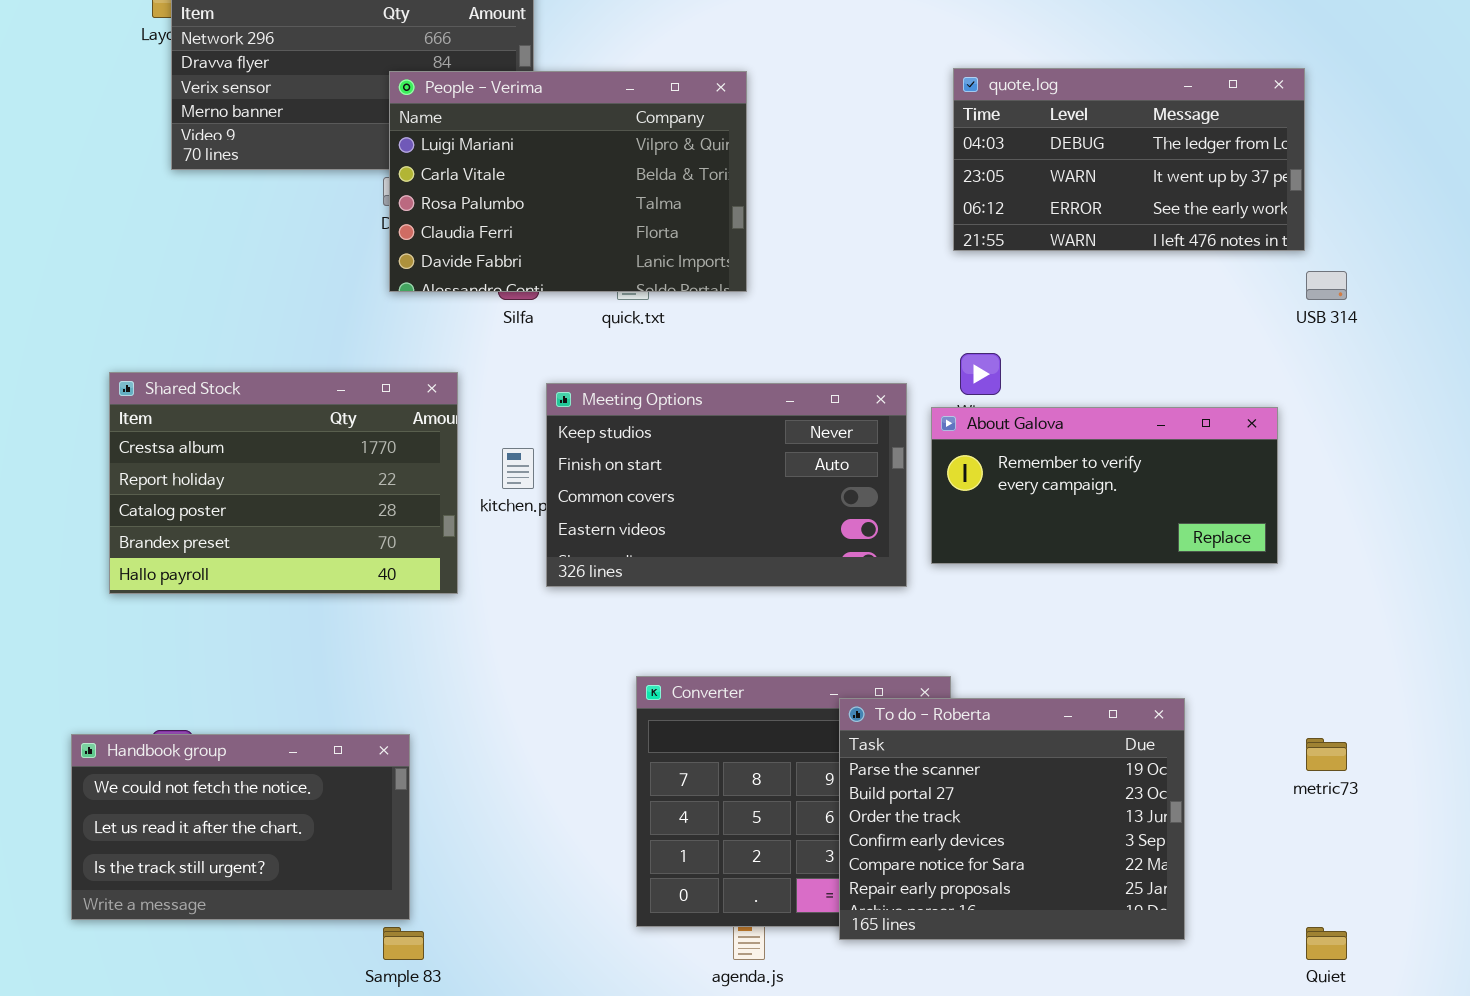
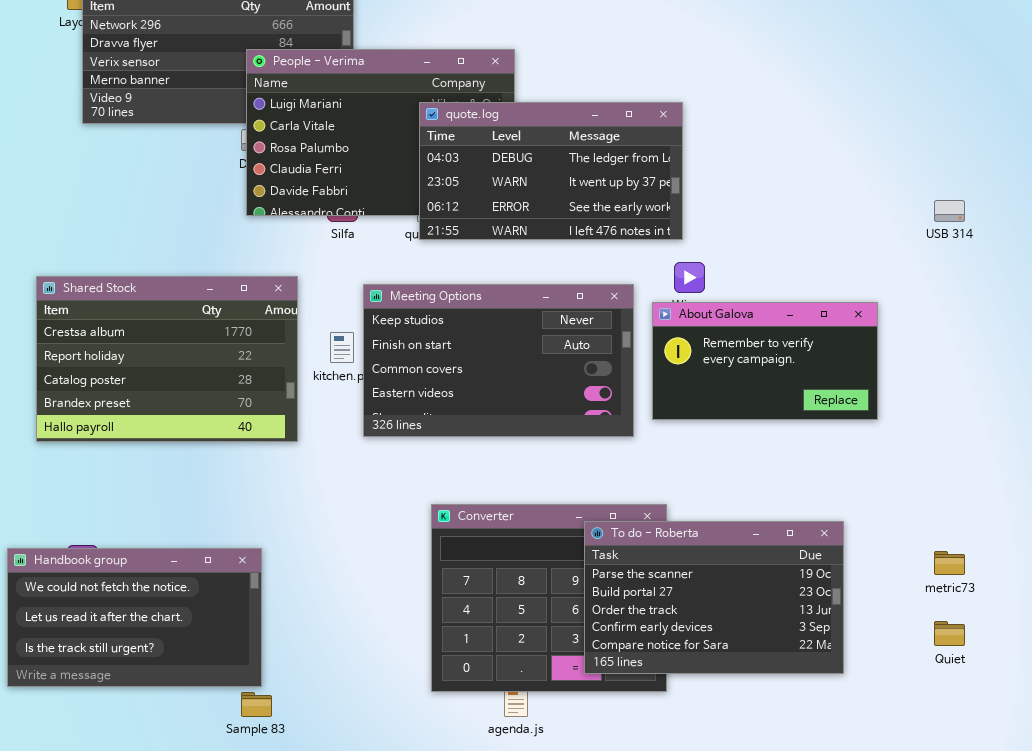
quote.log: [953,68,1305,251] -> [419,102,683,240], moved
About Galova: [931,407,1278,564] -> [652,302,878,420], resized
To do - Roberta: [839,698,1185,940] -> [584,521,844,674], resized
Quiet: [1306,927,1347,960] -> [934,621,965,646], moved

